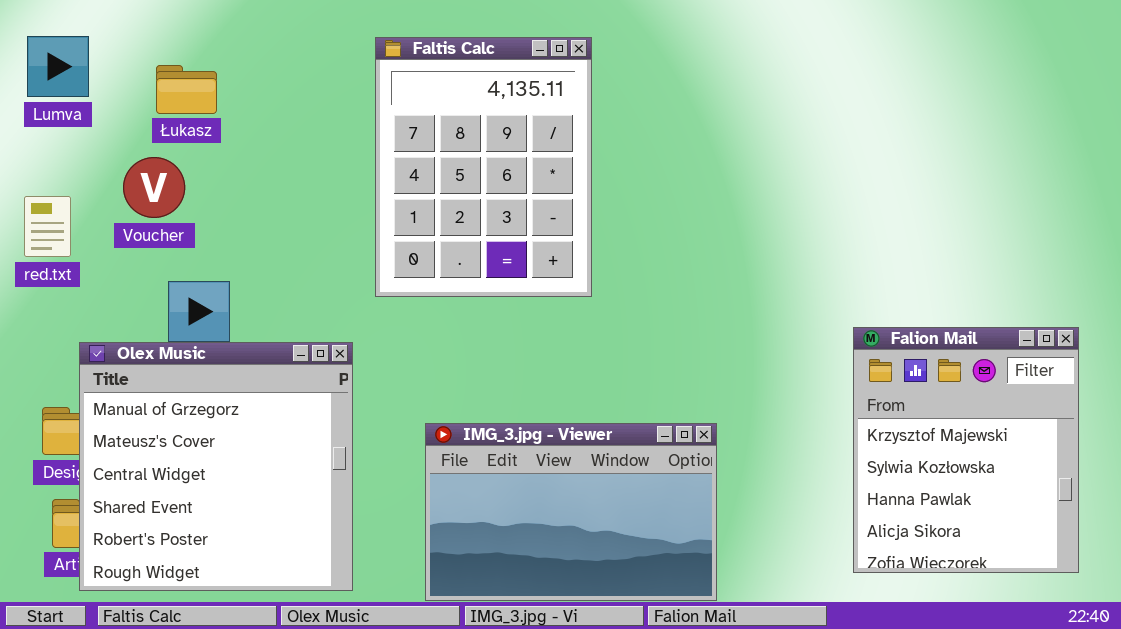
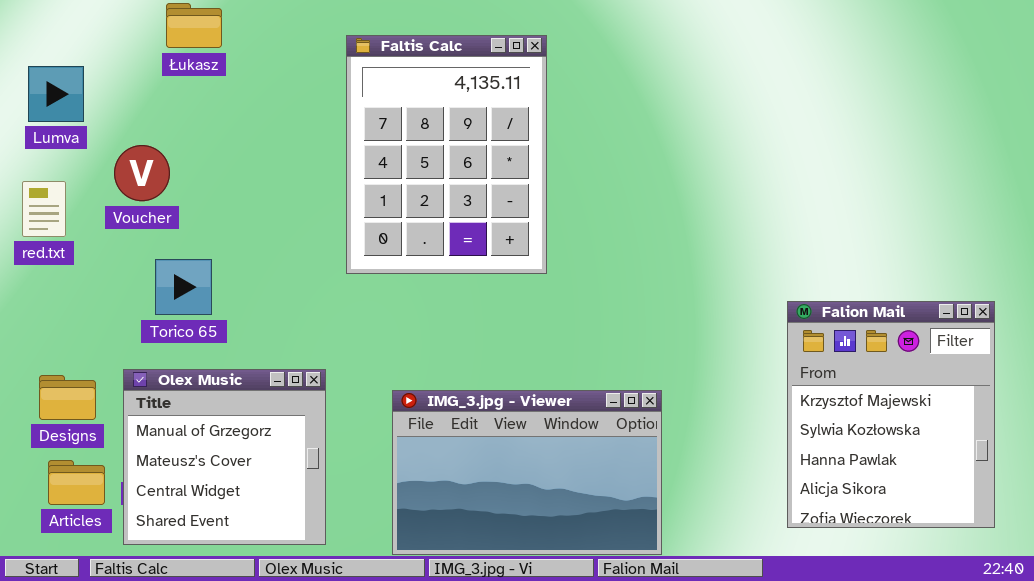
Lumva: [27,36,89,97] -> [28,66,84,122], moved
Łukasz: [156,65,217,114] -> [166,3,222,48], moved
Olex Music: [79,342,353,591] -> [123,369,326,545], resized

